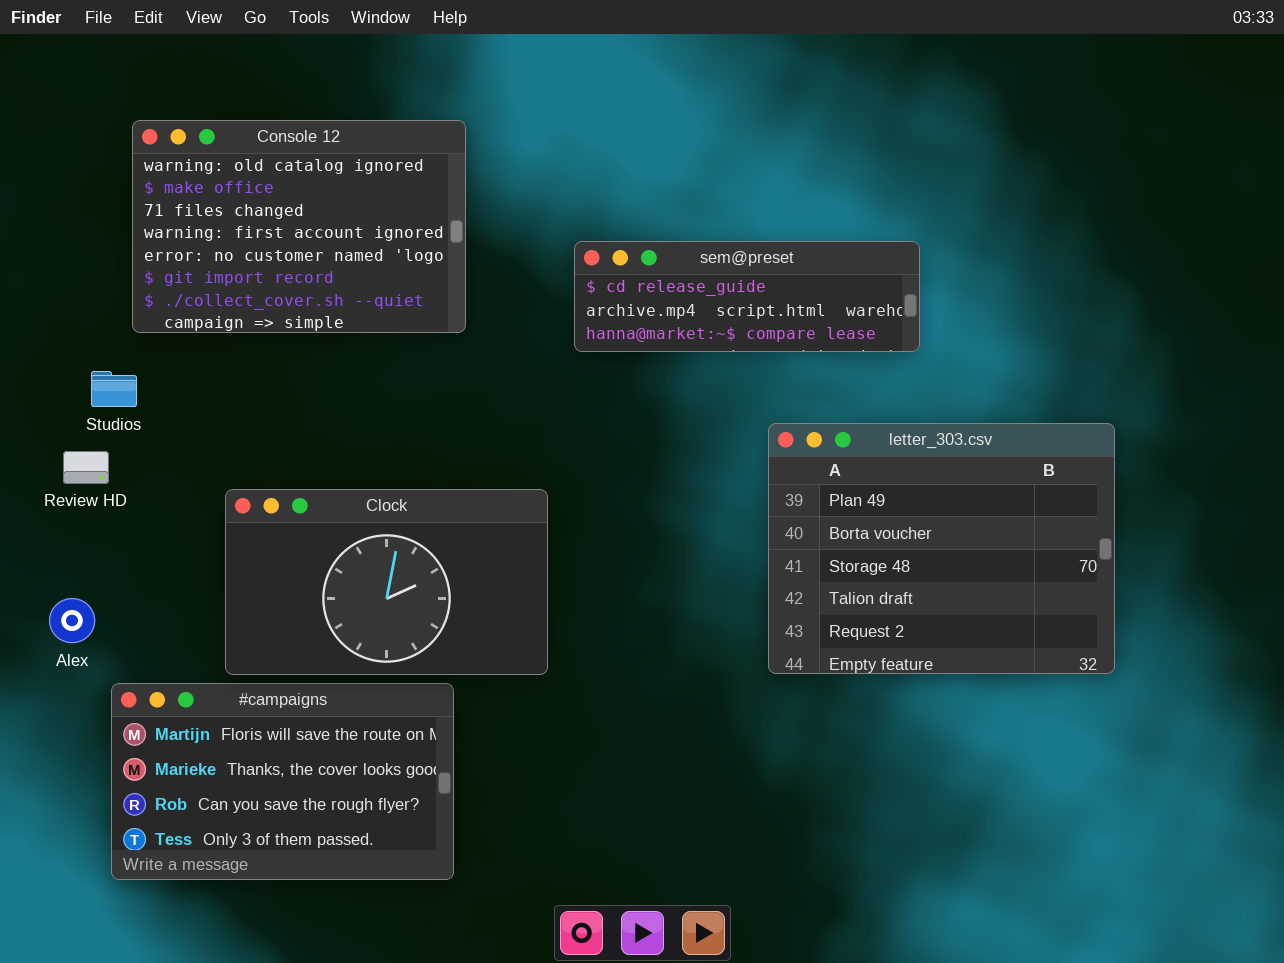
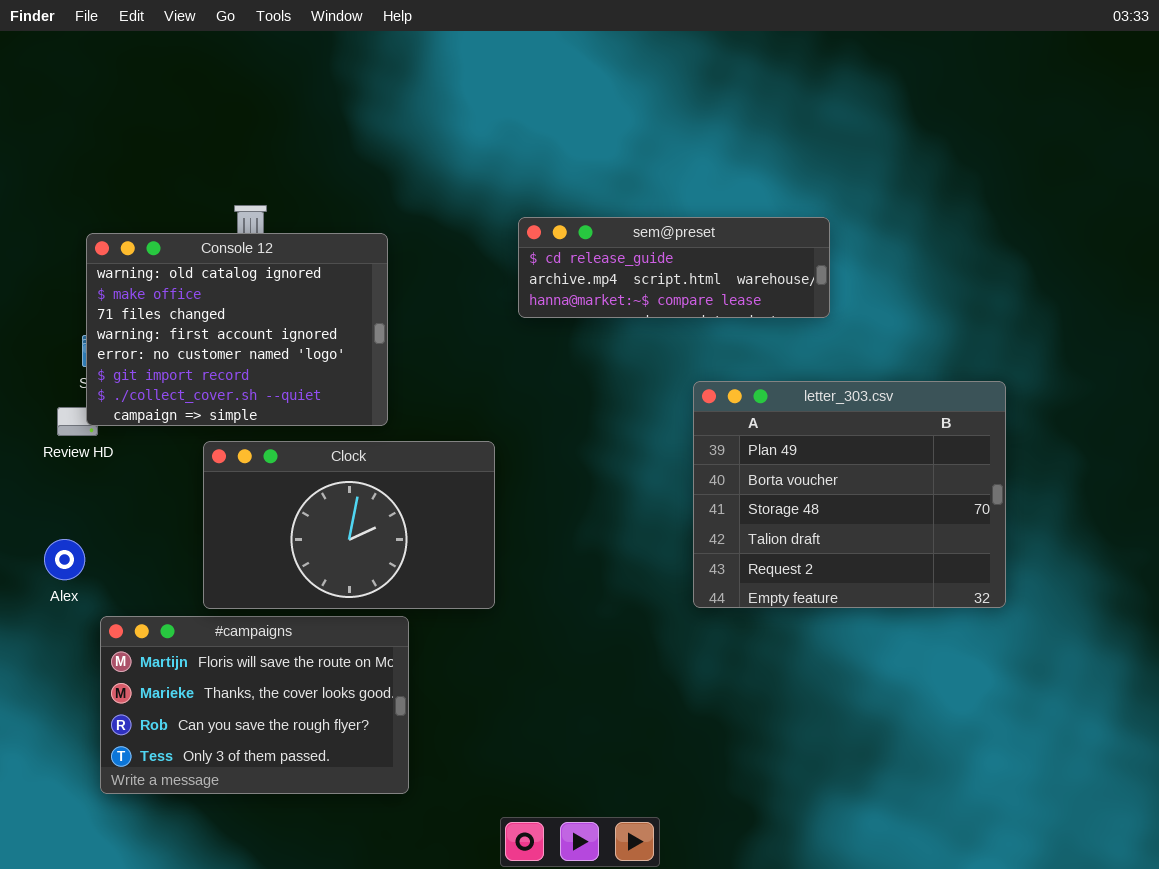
Console 12: [132,120,466,333] -> [86,233,388,426], moved

